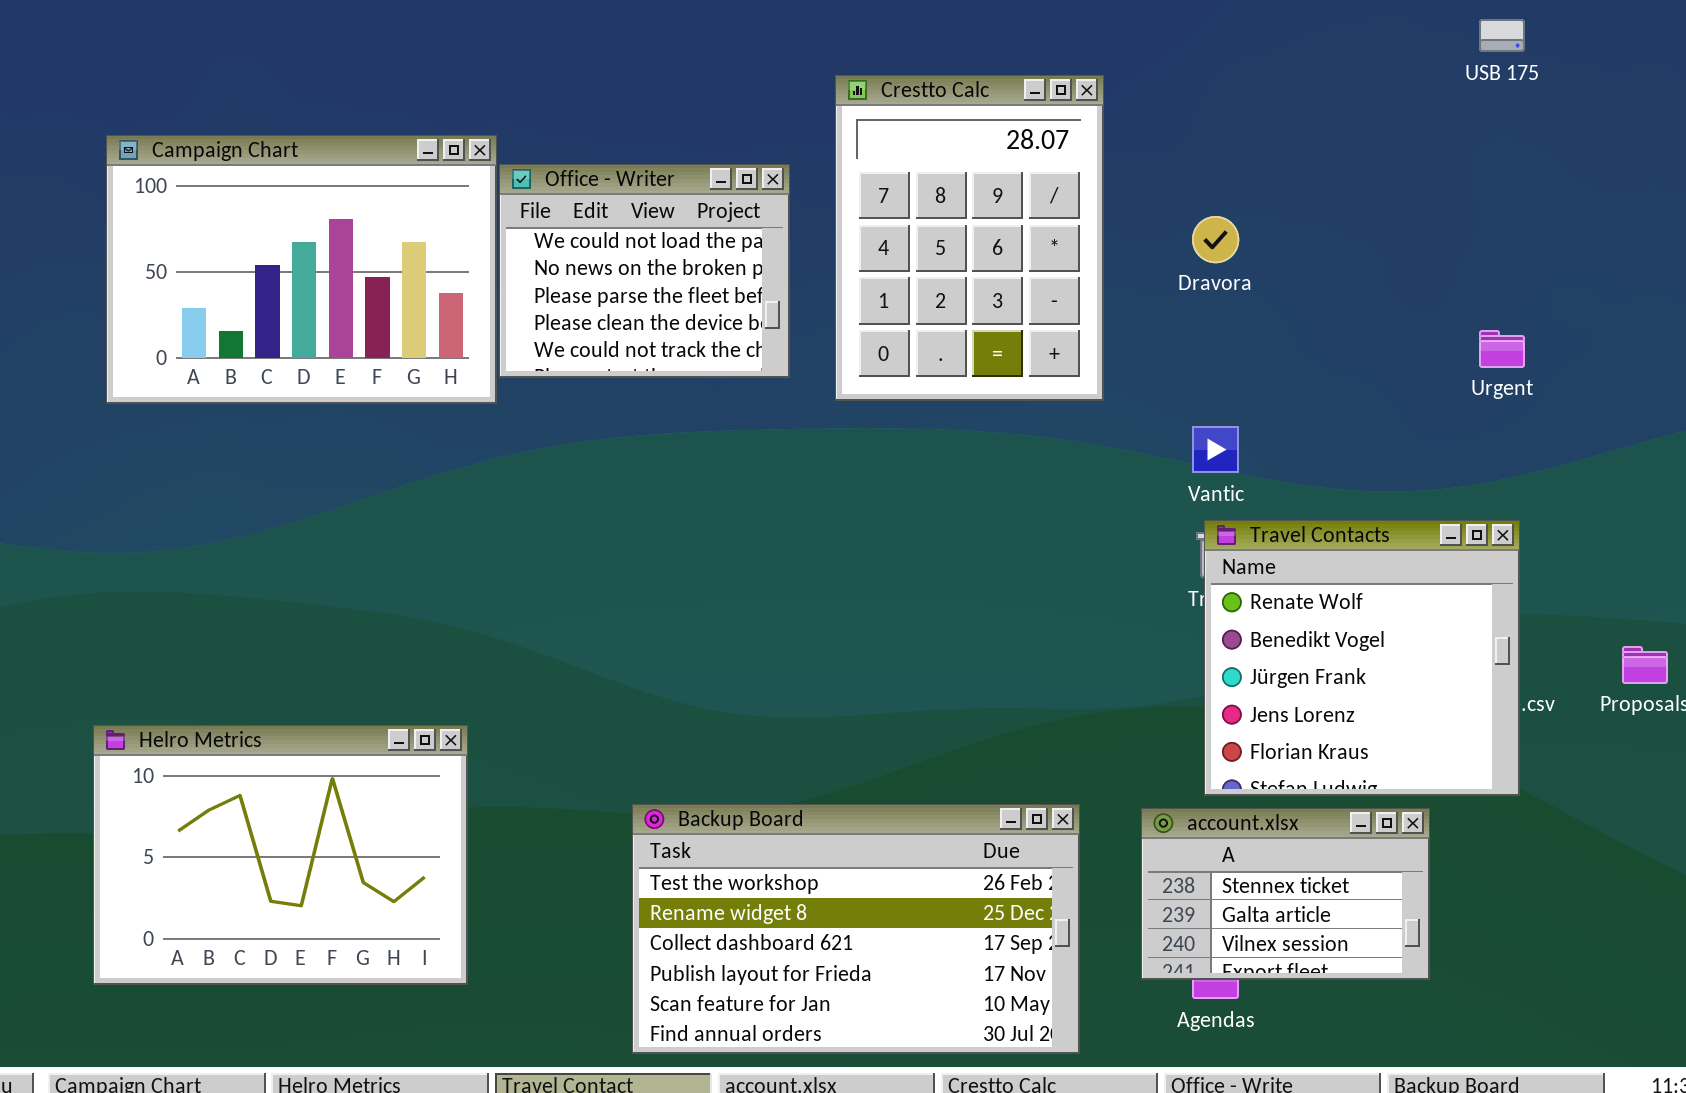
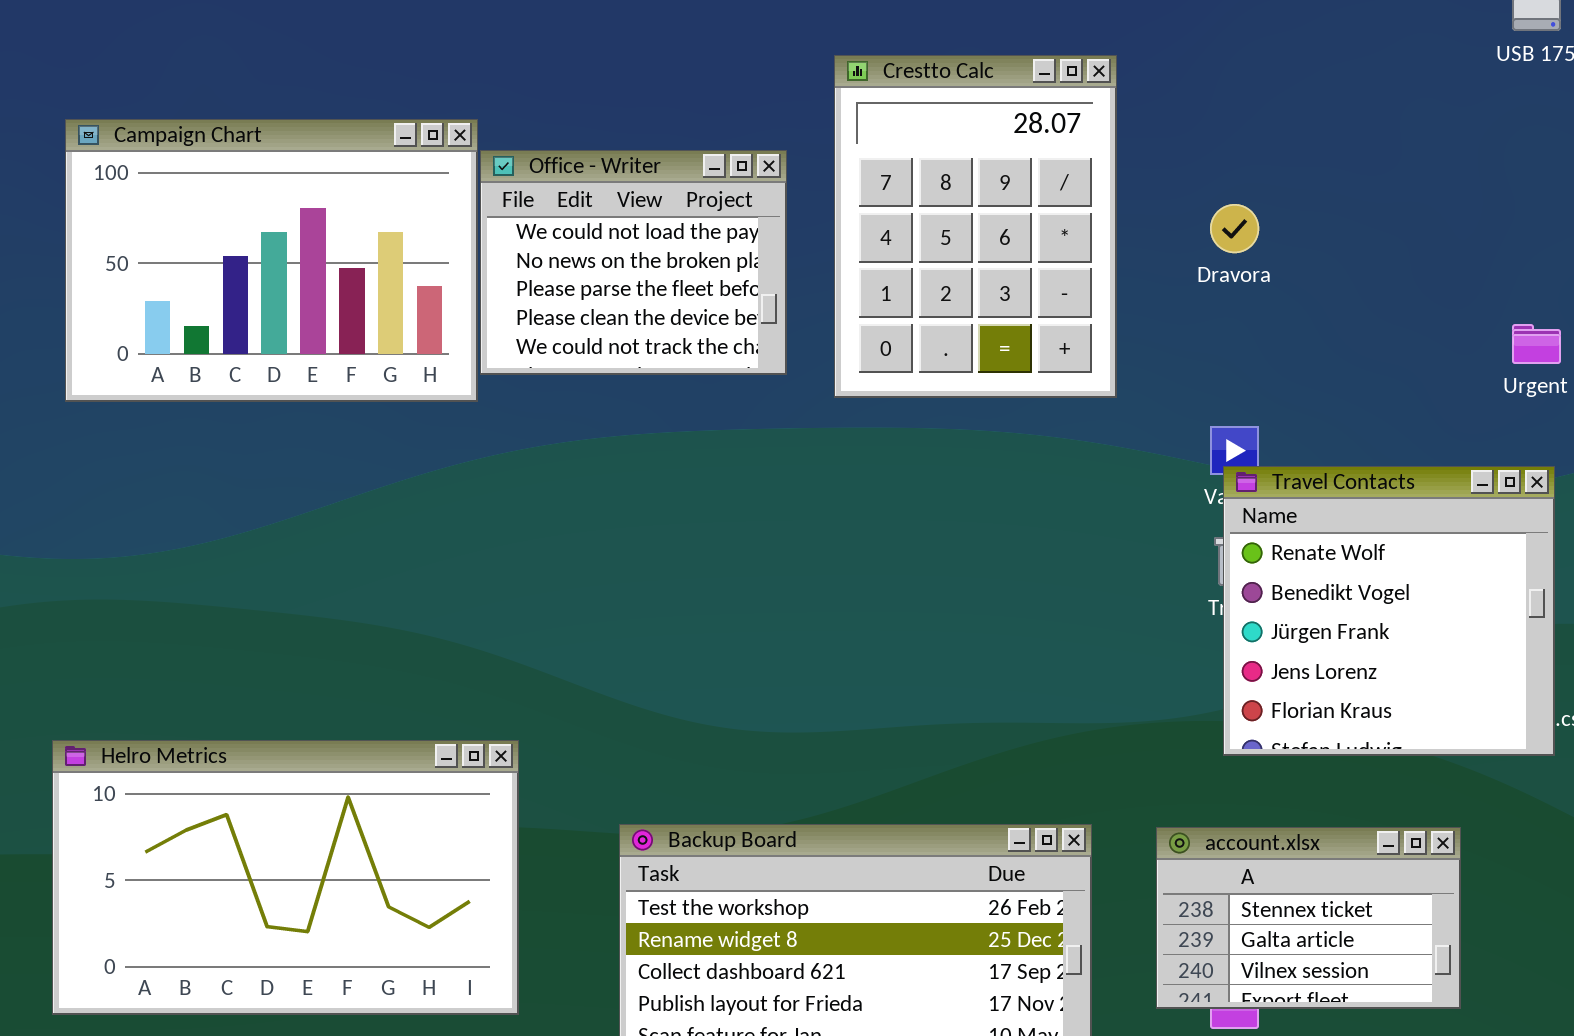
Travel Contacts: [1204,520,1520,796] -> [1223,466,1555,756], moved
Helro Metrics: [93,725,468,985] -> [52,740,519,1015], resized

